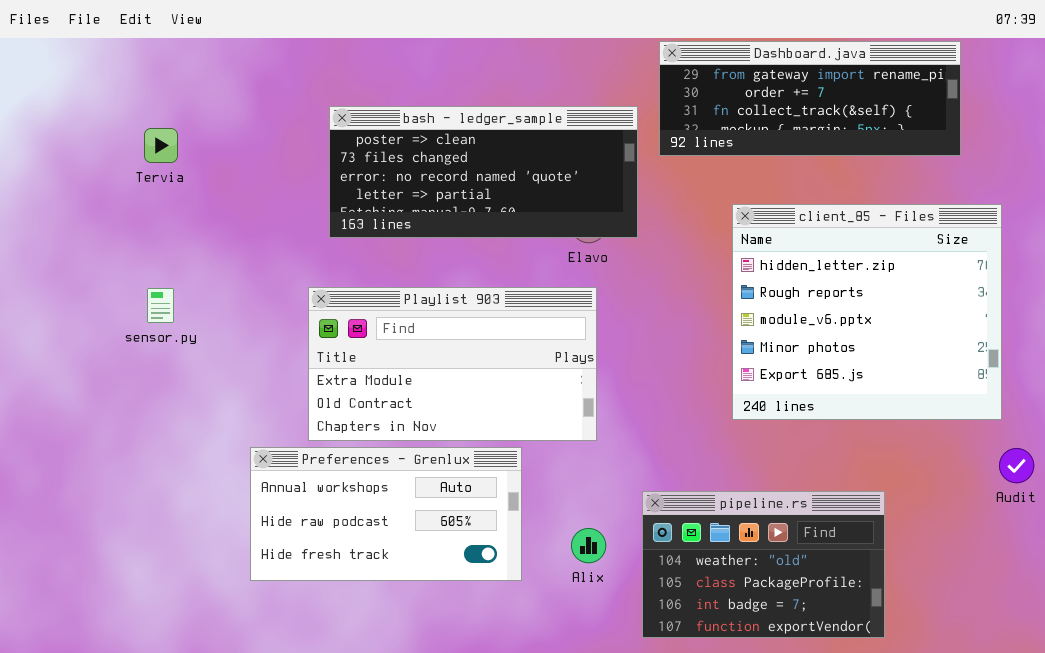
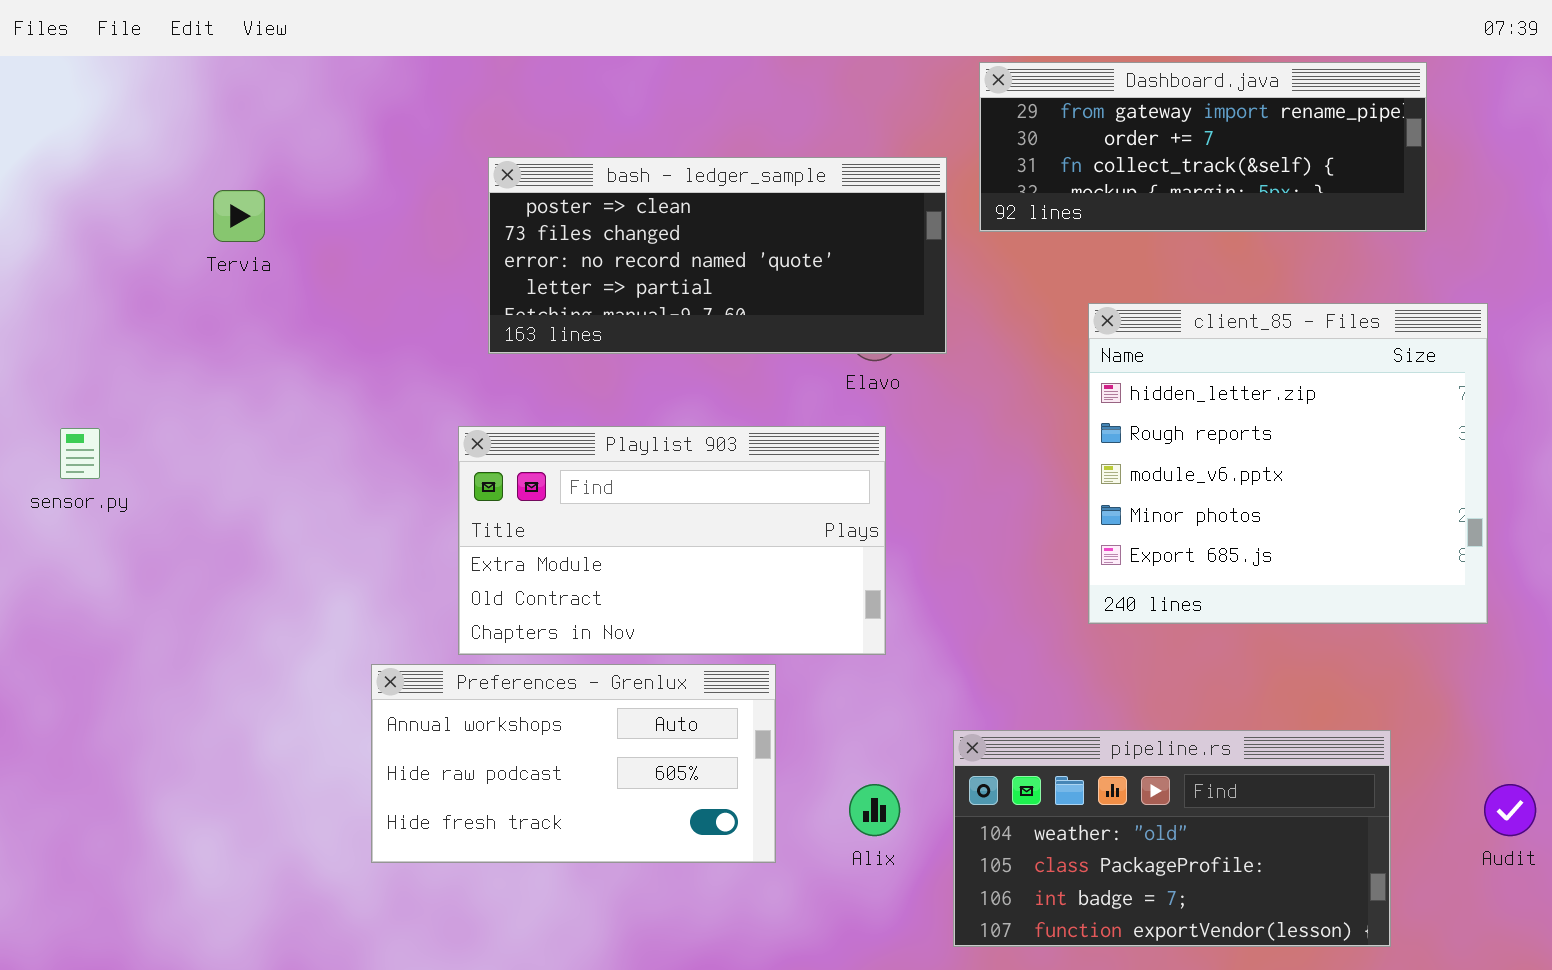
sensor.py: [147,288,174,323] -> [60,428,100,479], moved
Audit: [999,448,1034,483] -> [1484,784,1536,836], moved
pipeline.rs: [642,491,885,638] -> [953,730,1391,947], resized

